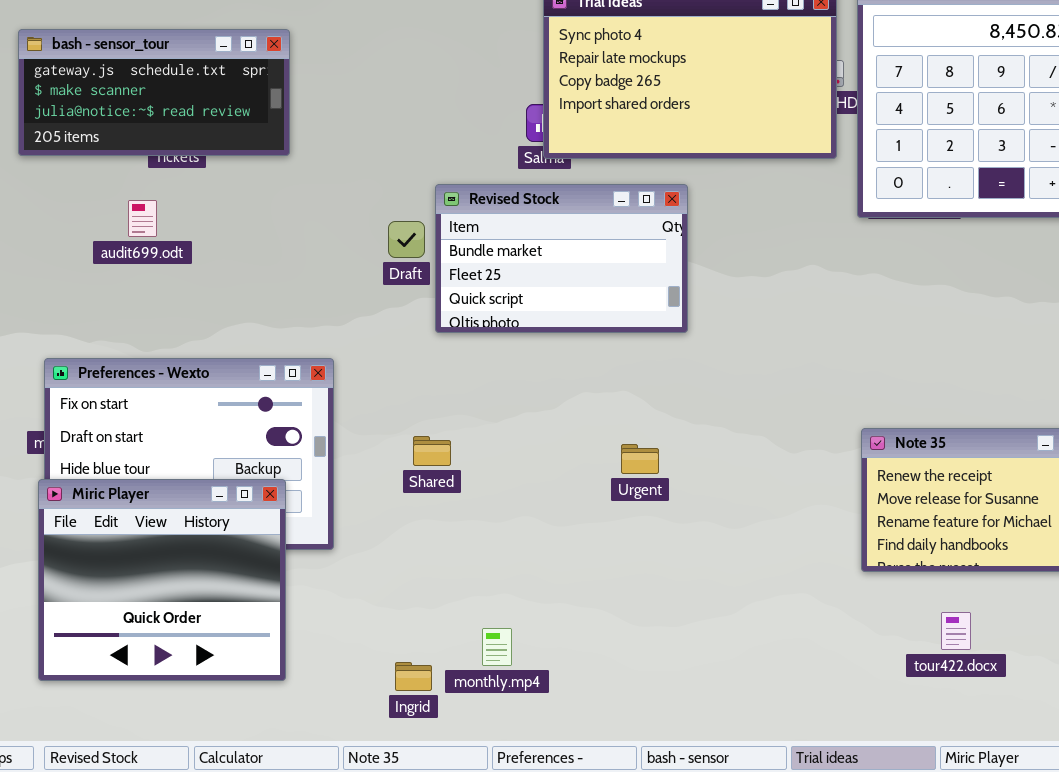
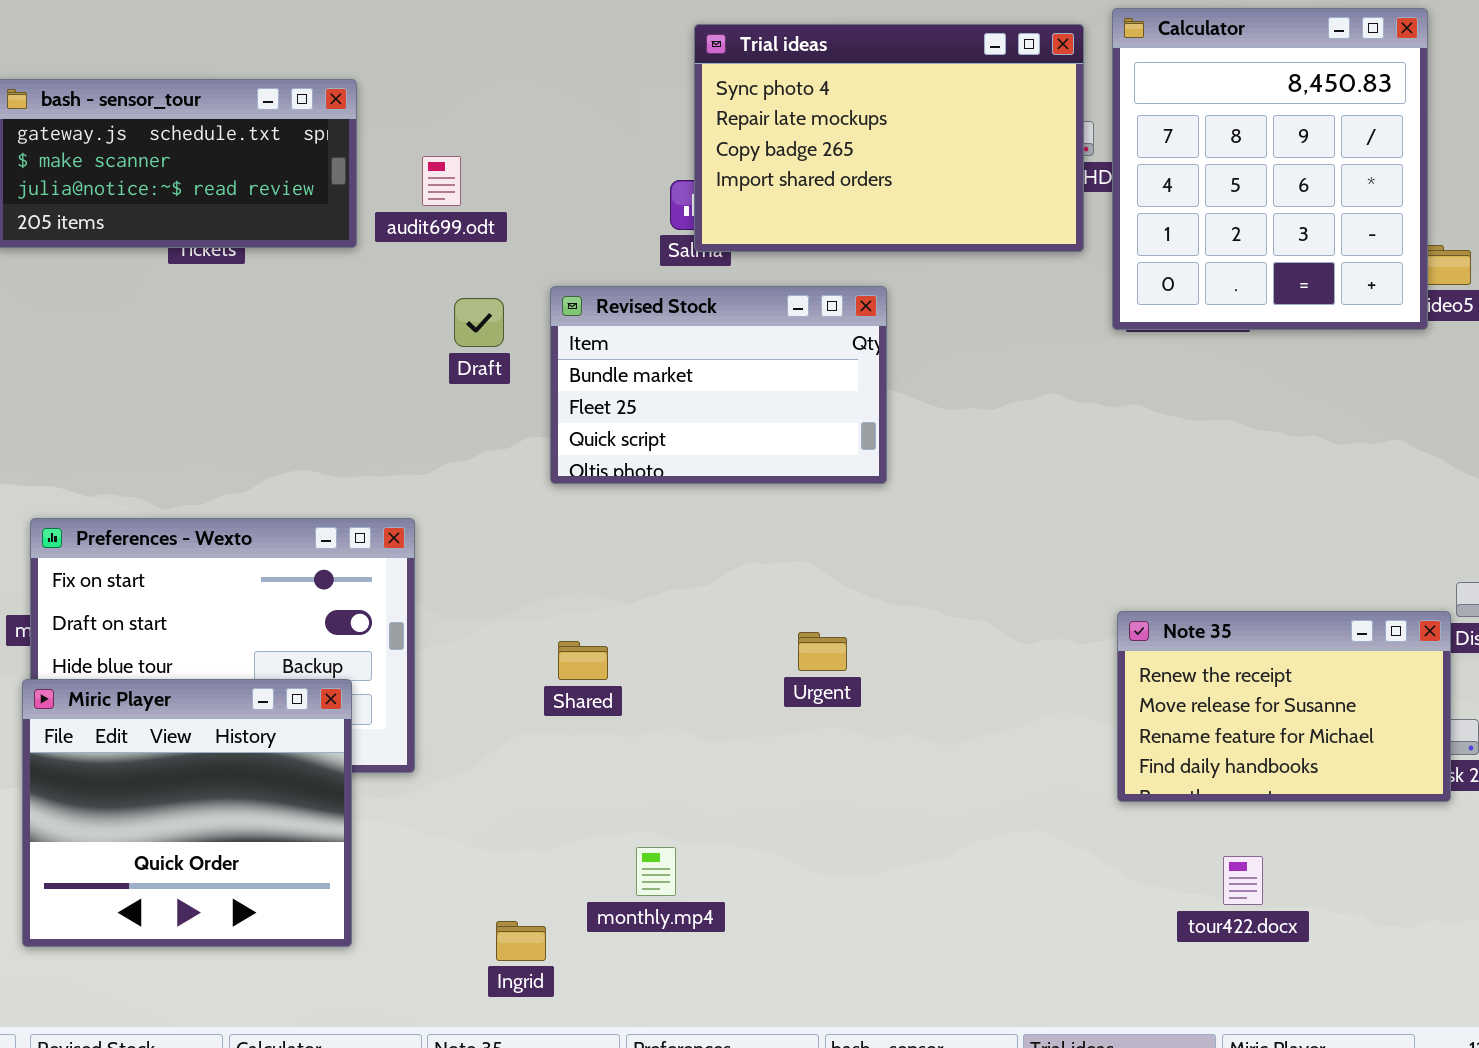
audit699.odt: [128,200,157,237] -> [422,156,461,206], moved
Draft: [388,221,425,258] -> [454,298,504,347], moved
Shared: [413,436,451,466] -> [558,641,608,680], moved
monthly.mp4: [482,628,512,666] -> [636,847,676,896], moved

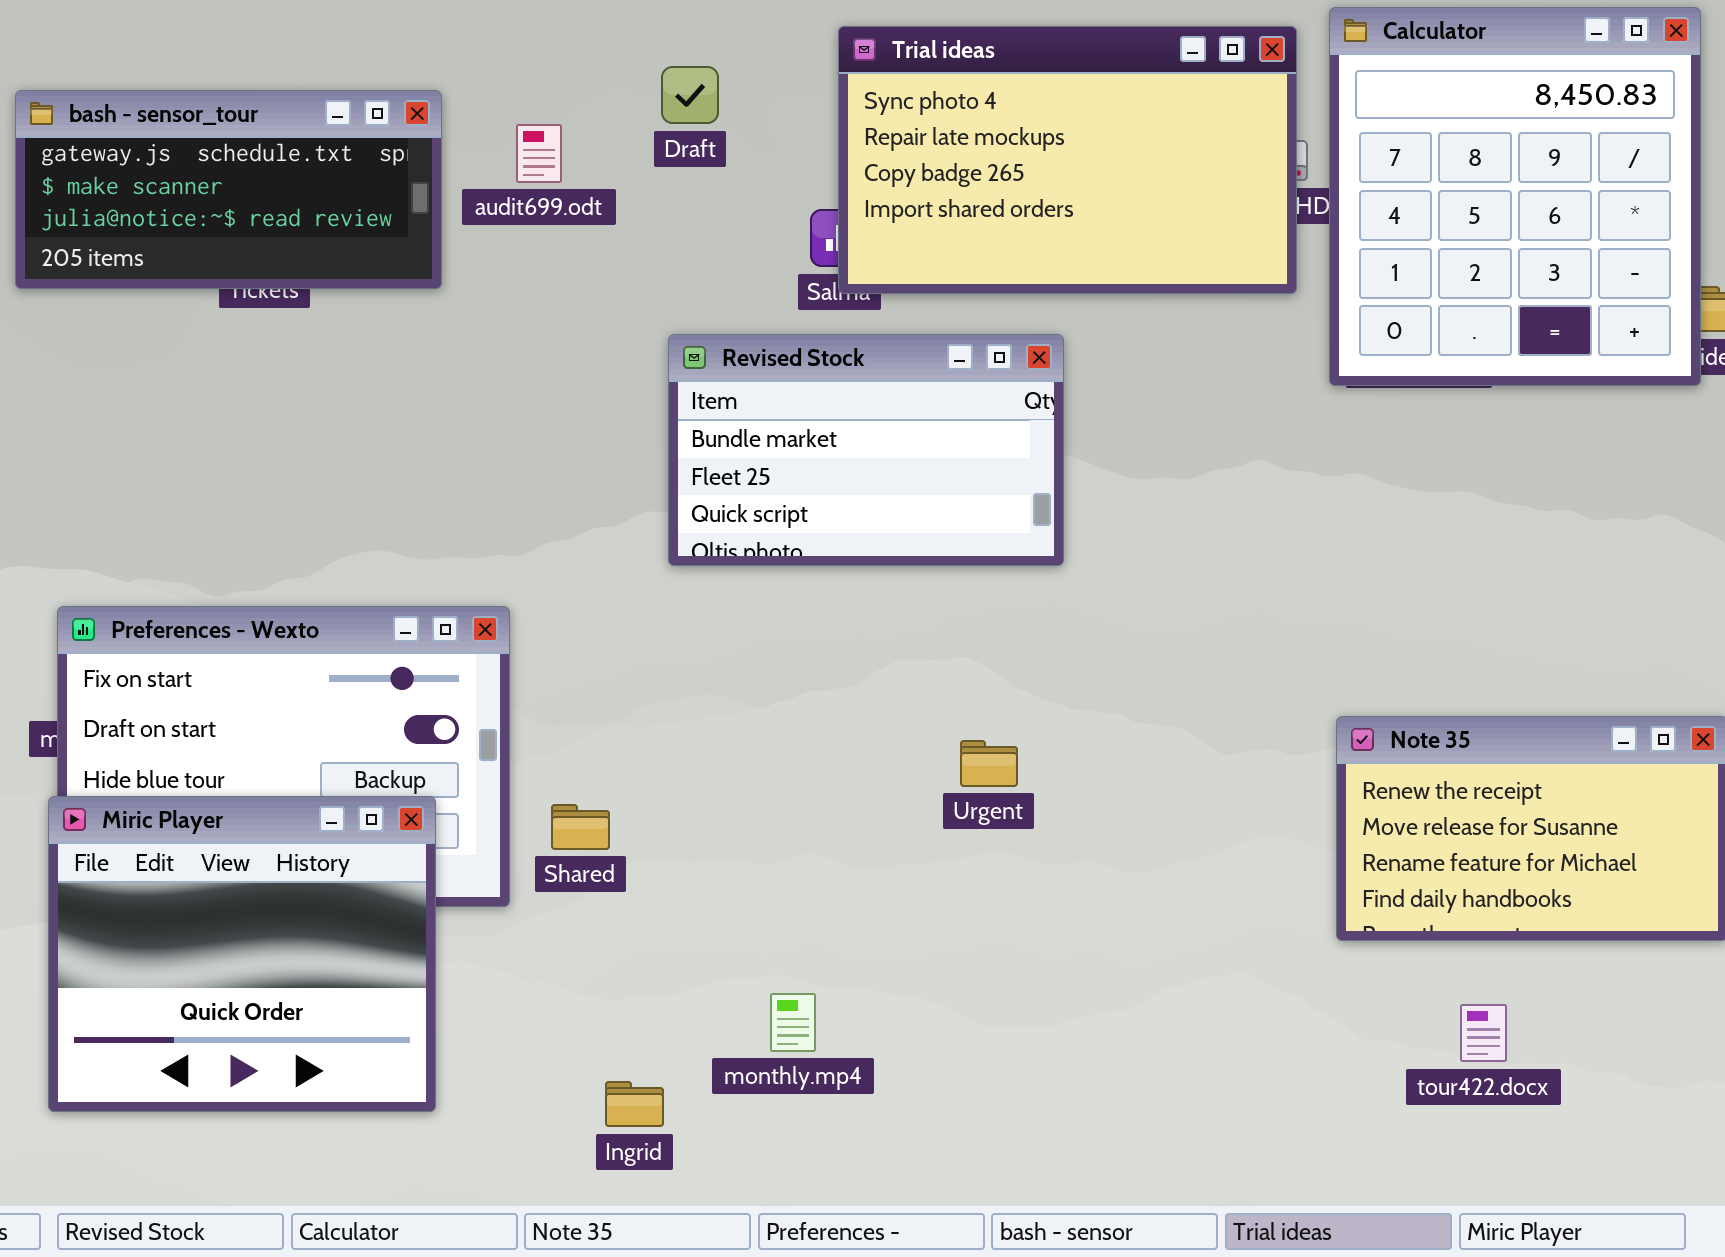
audit699.odt: [422,156,461,206] -> [516,124,562,183], moved
Draft: [454,298,504,347] -> [661,66,719,124], moved
Shared: [558,641,608,680] -> [551,804,610,850], moved

